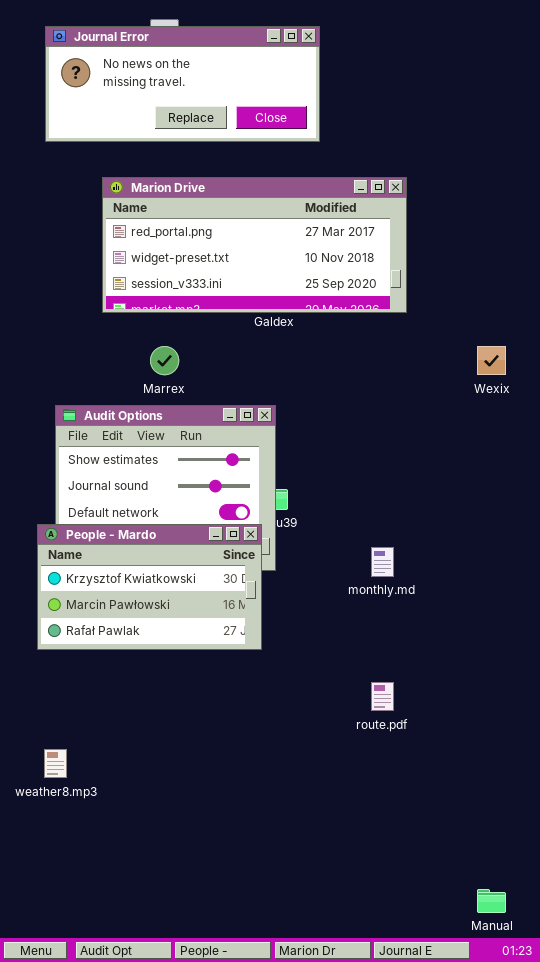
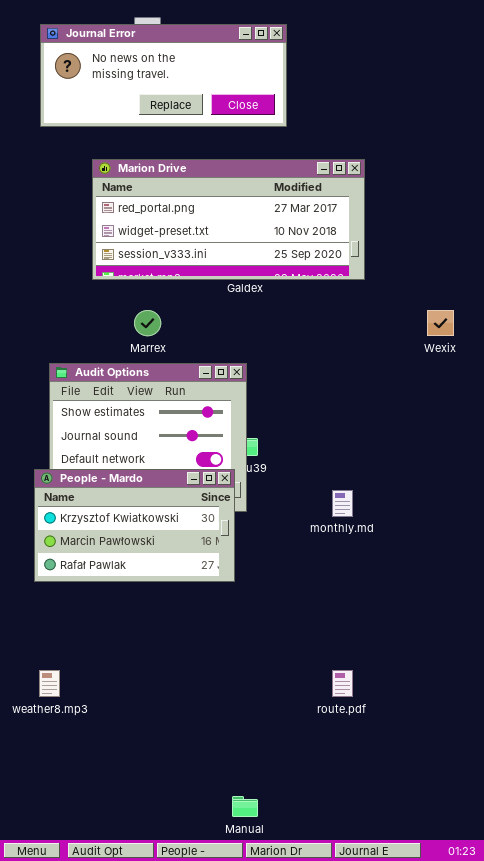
route.pdf: [371,682,394,711] -> [332,670,353,697], moved
Manual: [477,889,506,913] -> [232,796,258,817], moved

